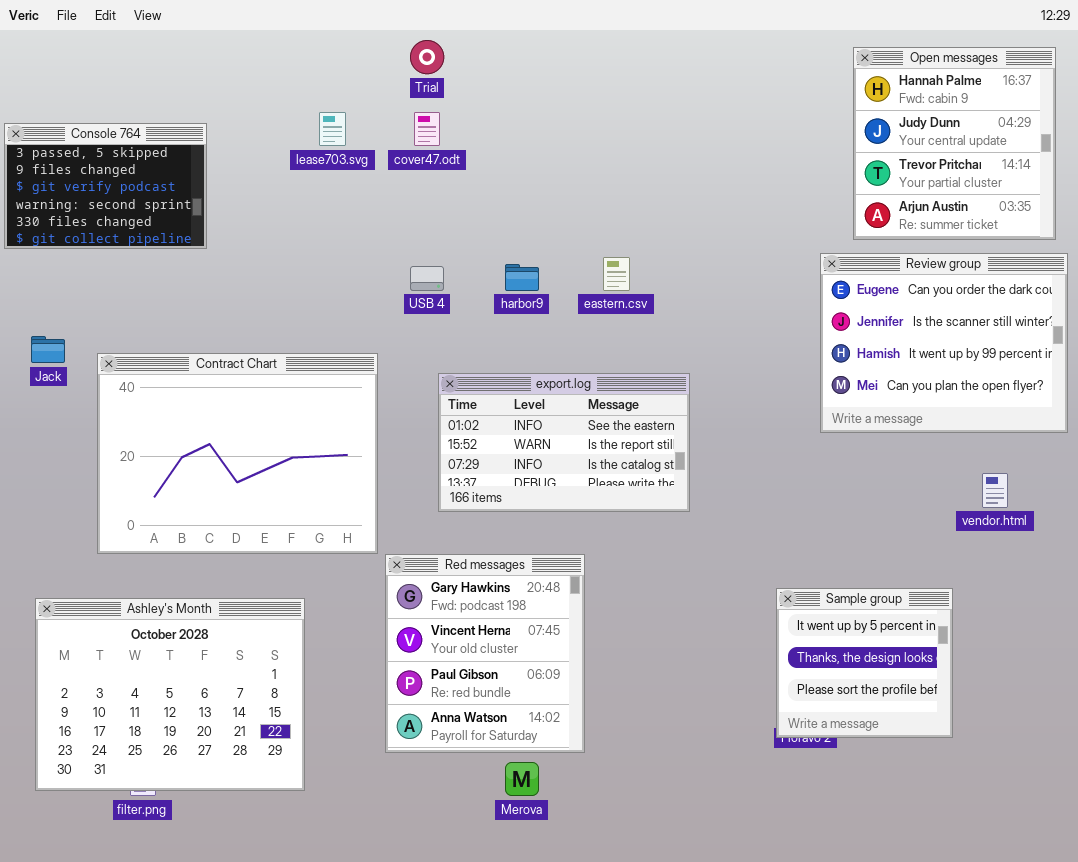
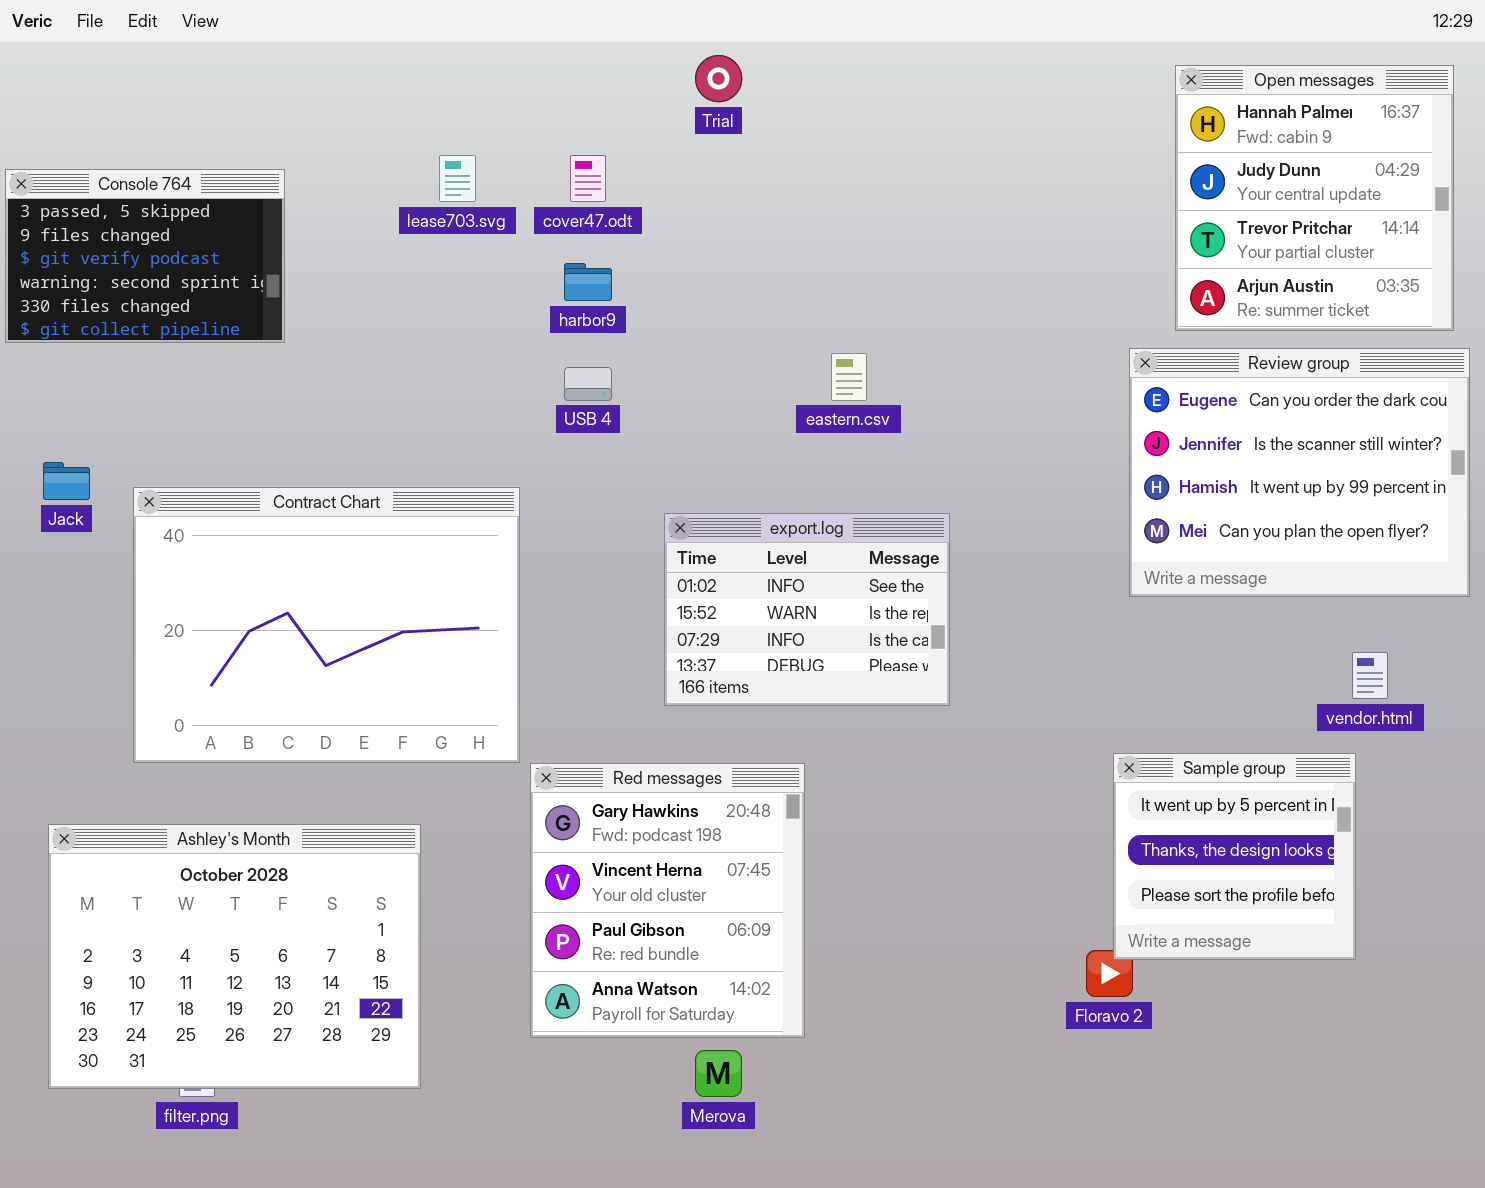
Trial: [410,40,444,74] -> [695,55,742,102], moved
harbor9: [505,264,539,291] -> [564,263,612,301], moved
export.log: [438,373,690,512] -> [664,513,950,706], resized
Sample group: [776,588,953,738] -> [1113,753,1356,960], moved

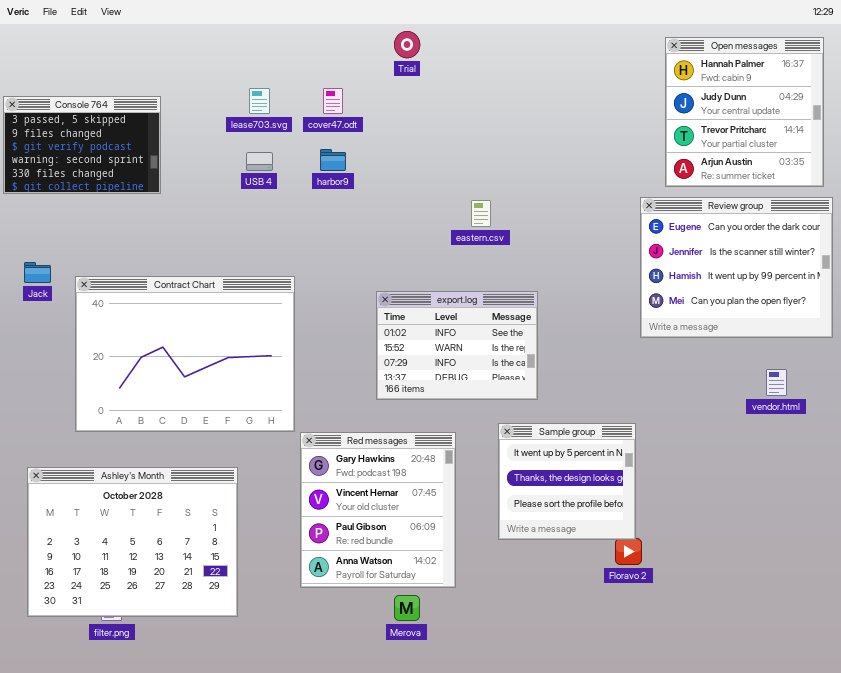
USB 4: [564,367,612,401] -> [246,152,273,171], moved
Sample group: [1113,753,1356,960] -> [498,423,636,540], moved

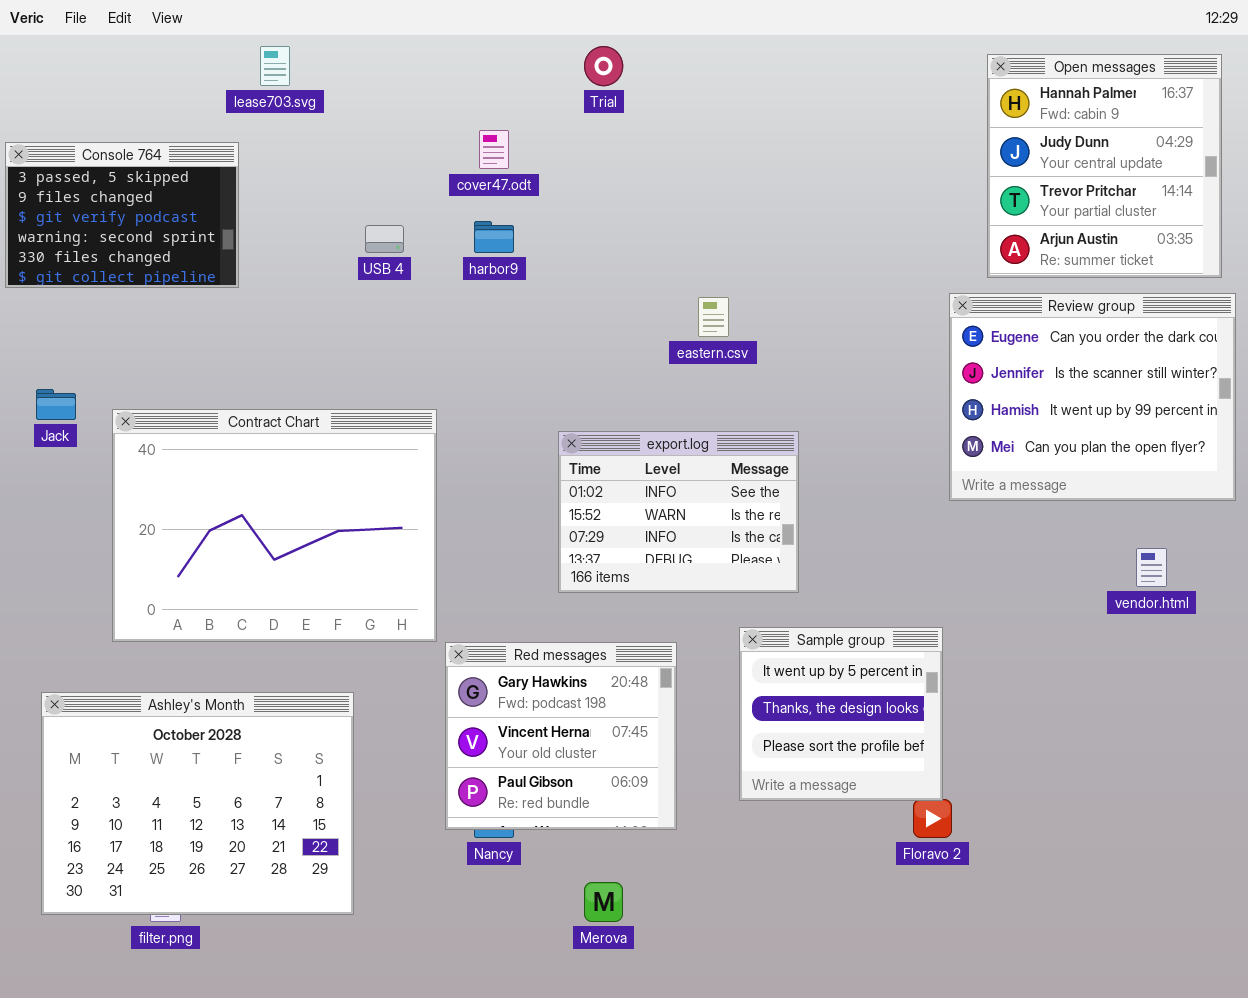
lease703.svg: [249,88,270,114] -> [260,46,290,86], moved
Red messages: [300,432,456,588] -> [445,642,677,830], resized

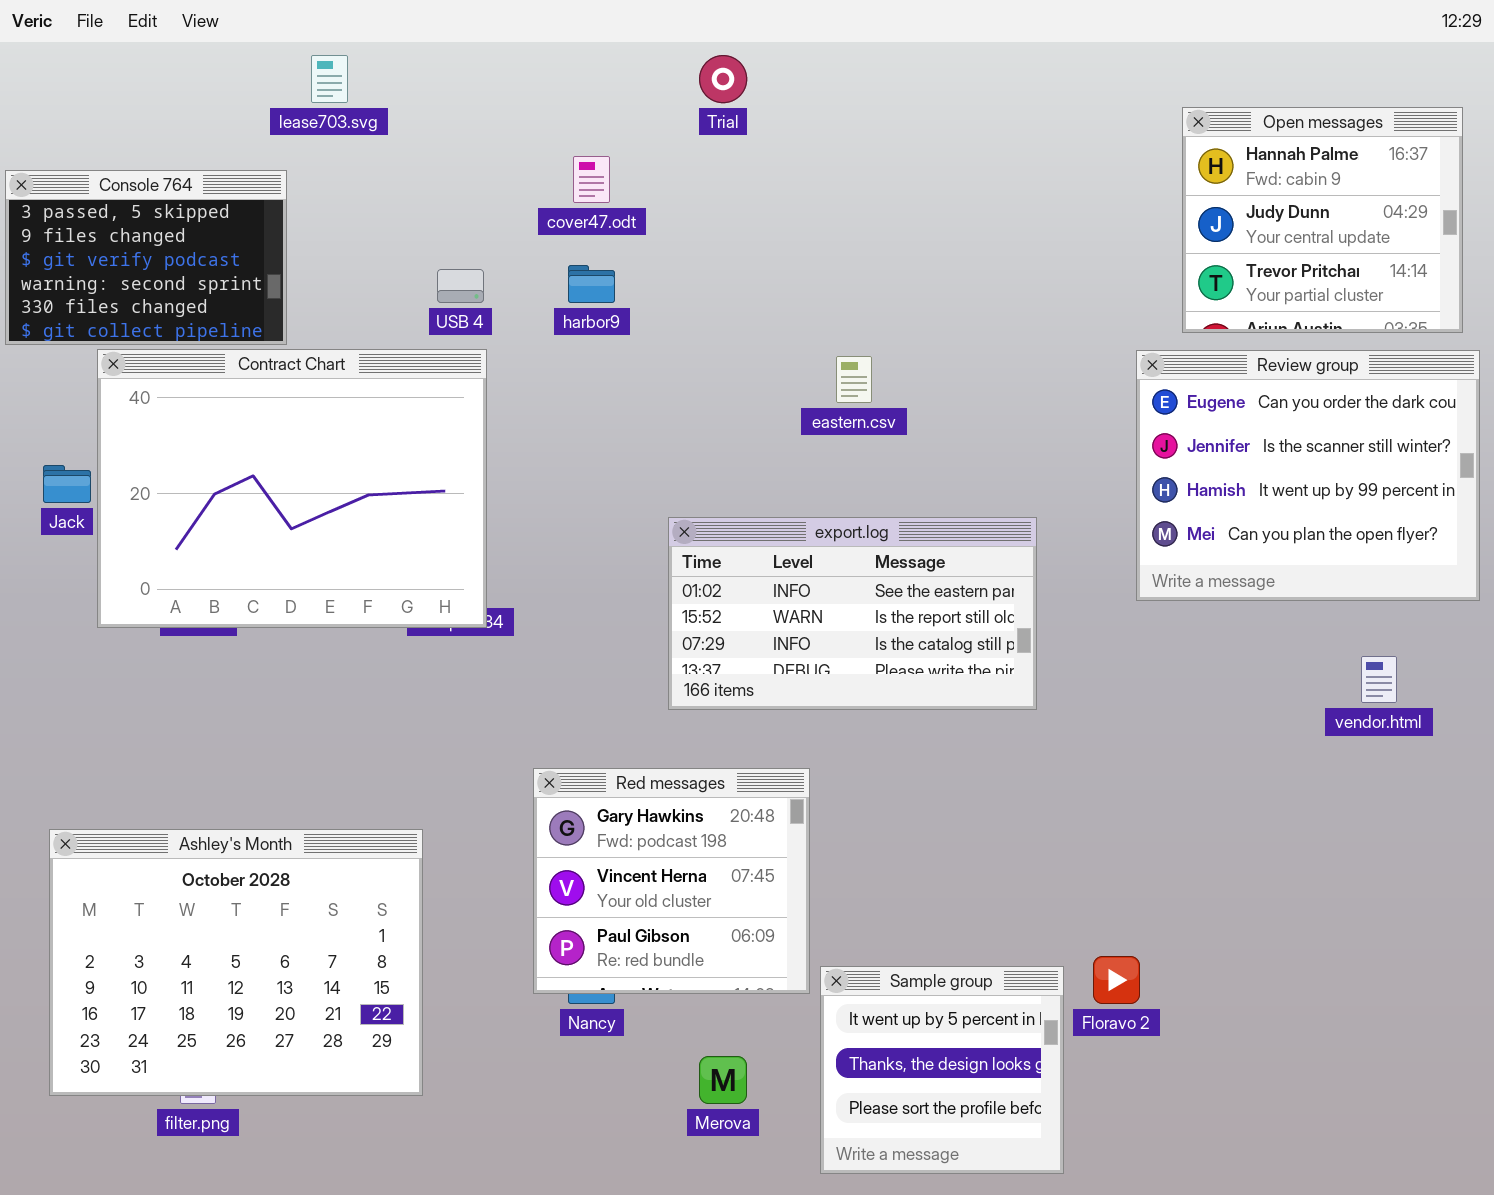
Open messages: [987,54,1222,278] -> [1182,107,1463,333], resized
Contract Chart: [112,409,437,642] -> [97,349,487,628], moved
export.log: [558,431,799,593] -> [668,517,1037,710], resized
Sample group: [739,627,943,801] -> [820,966,1064,1174], moved

